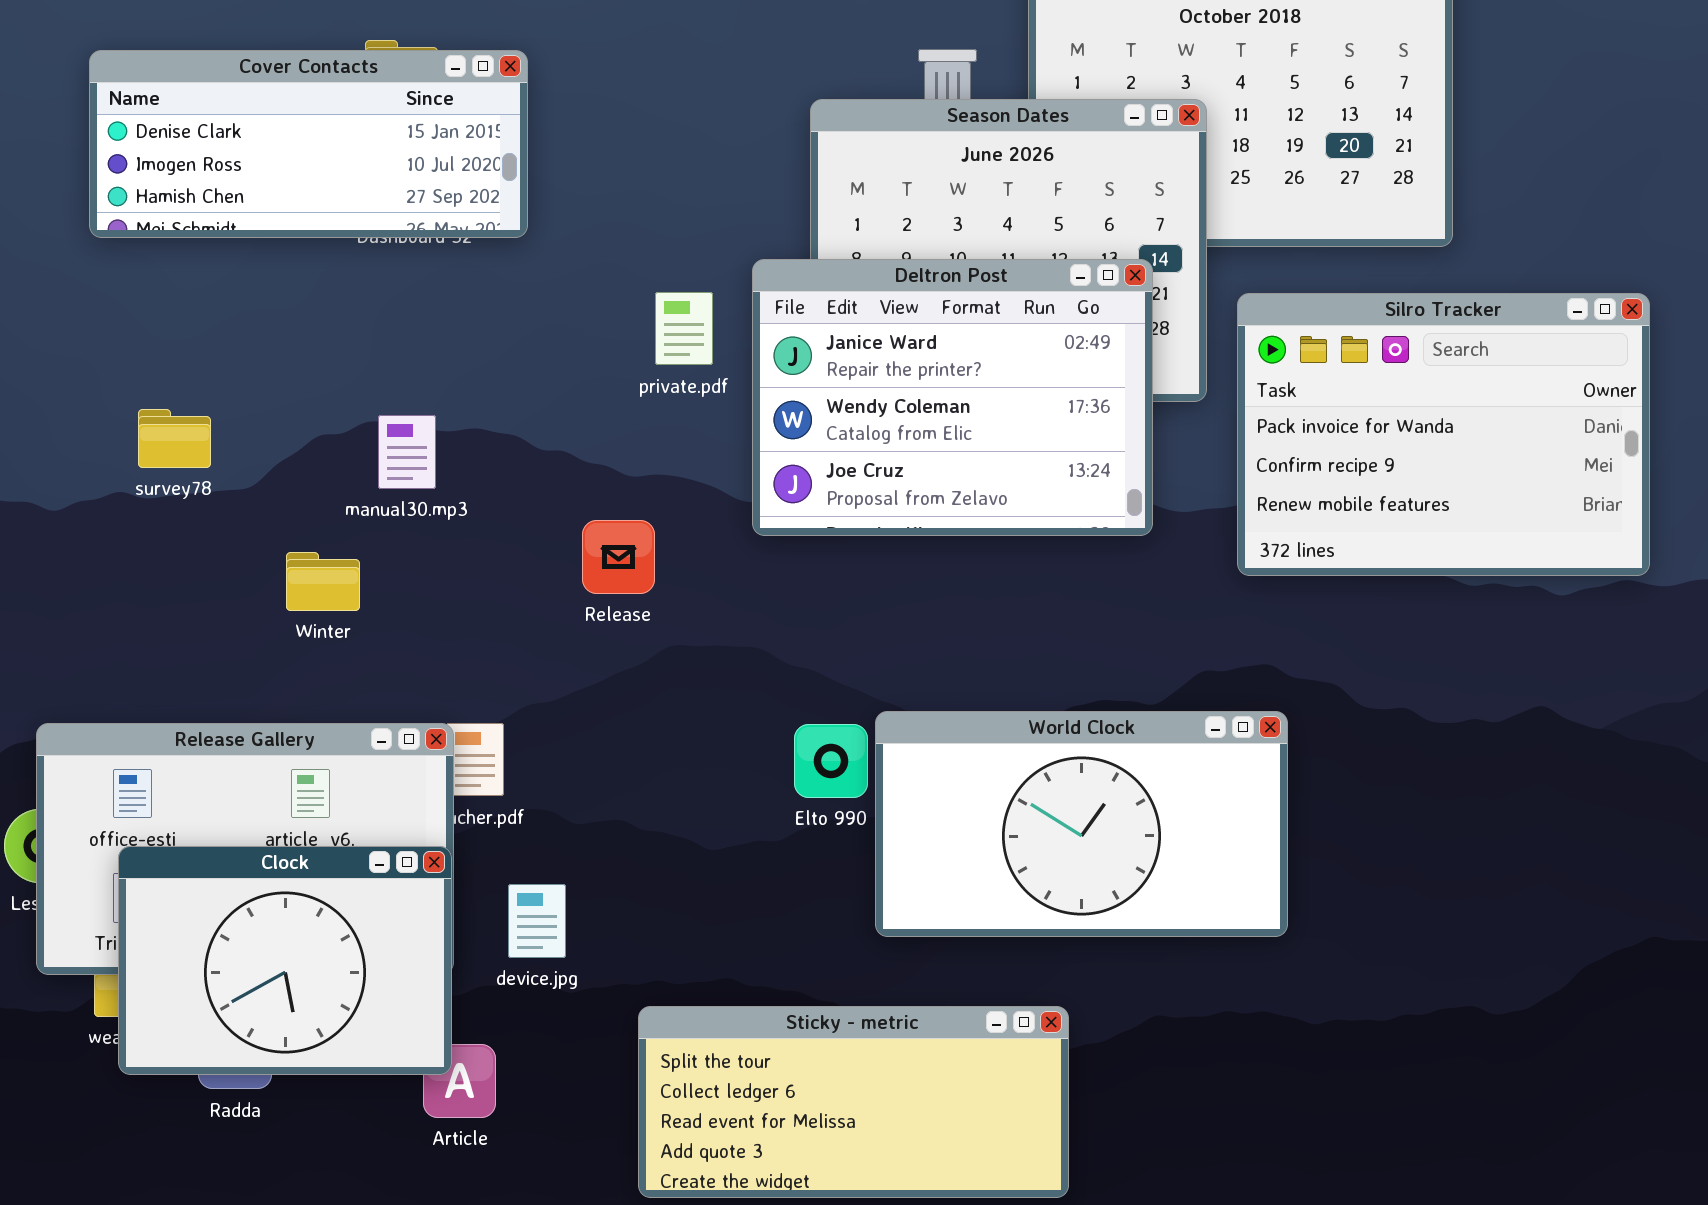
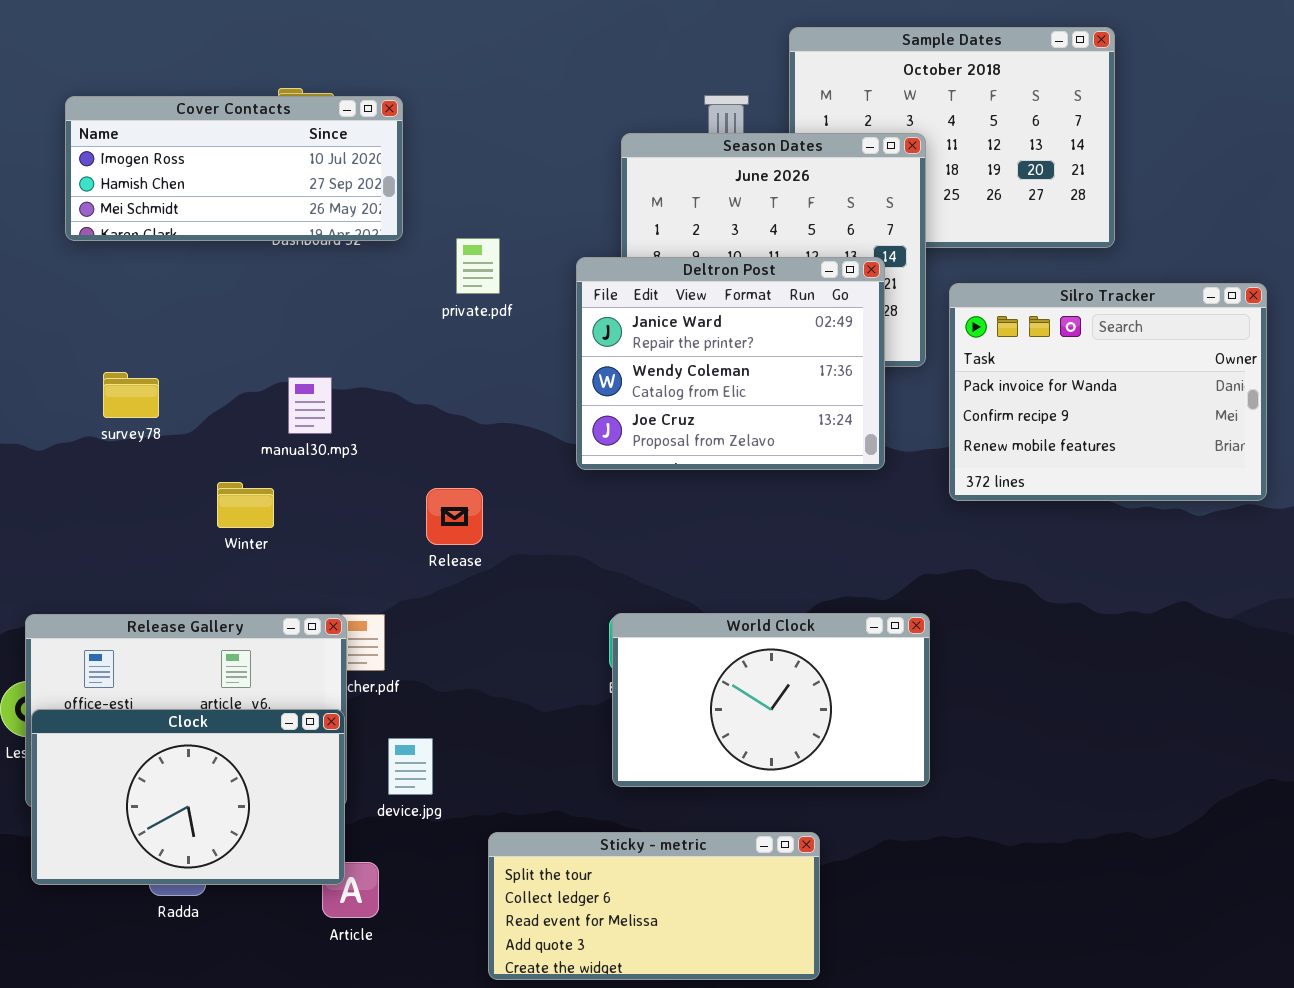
Cover Contacts: [89,50,528,238] -> [65,96,403,241], scrolled down 1 row
private.pdf: [655,292,713,365] -> [456,238,500,294], moved
Release: [582,520,655,594] -> [426,488,483,545], moved
World Clock: [875,711,1288,937] -> [612,613,930,787], moved
Clock: [118,846,452,1075] -> [31,709,345,885], resized

